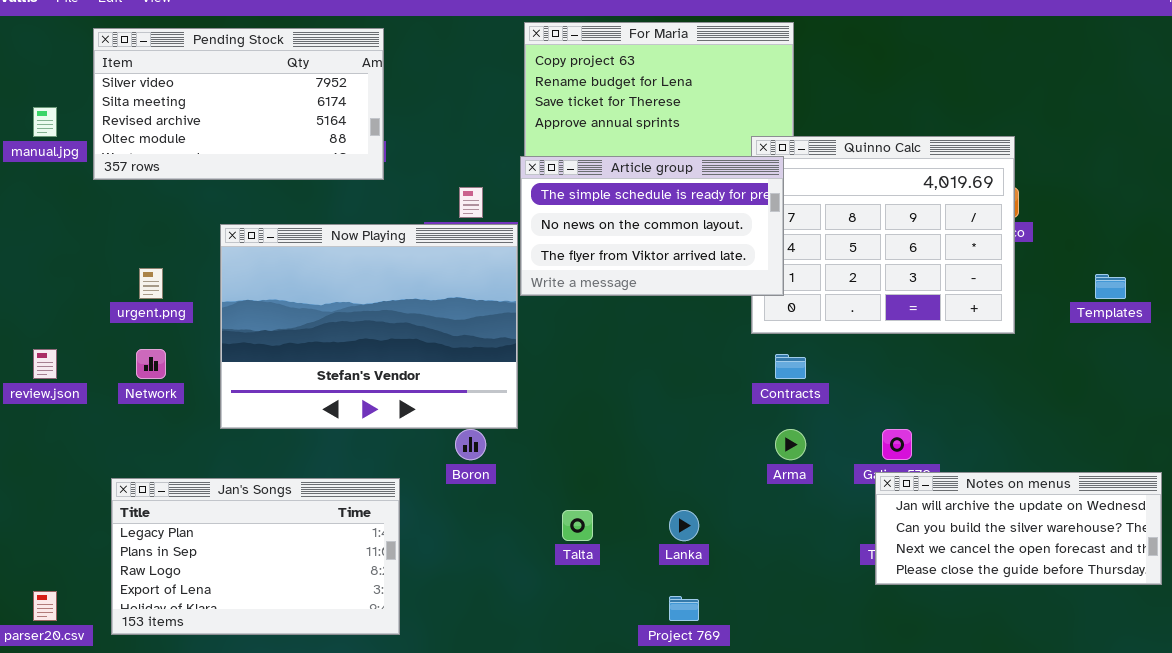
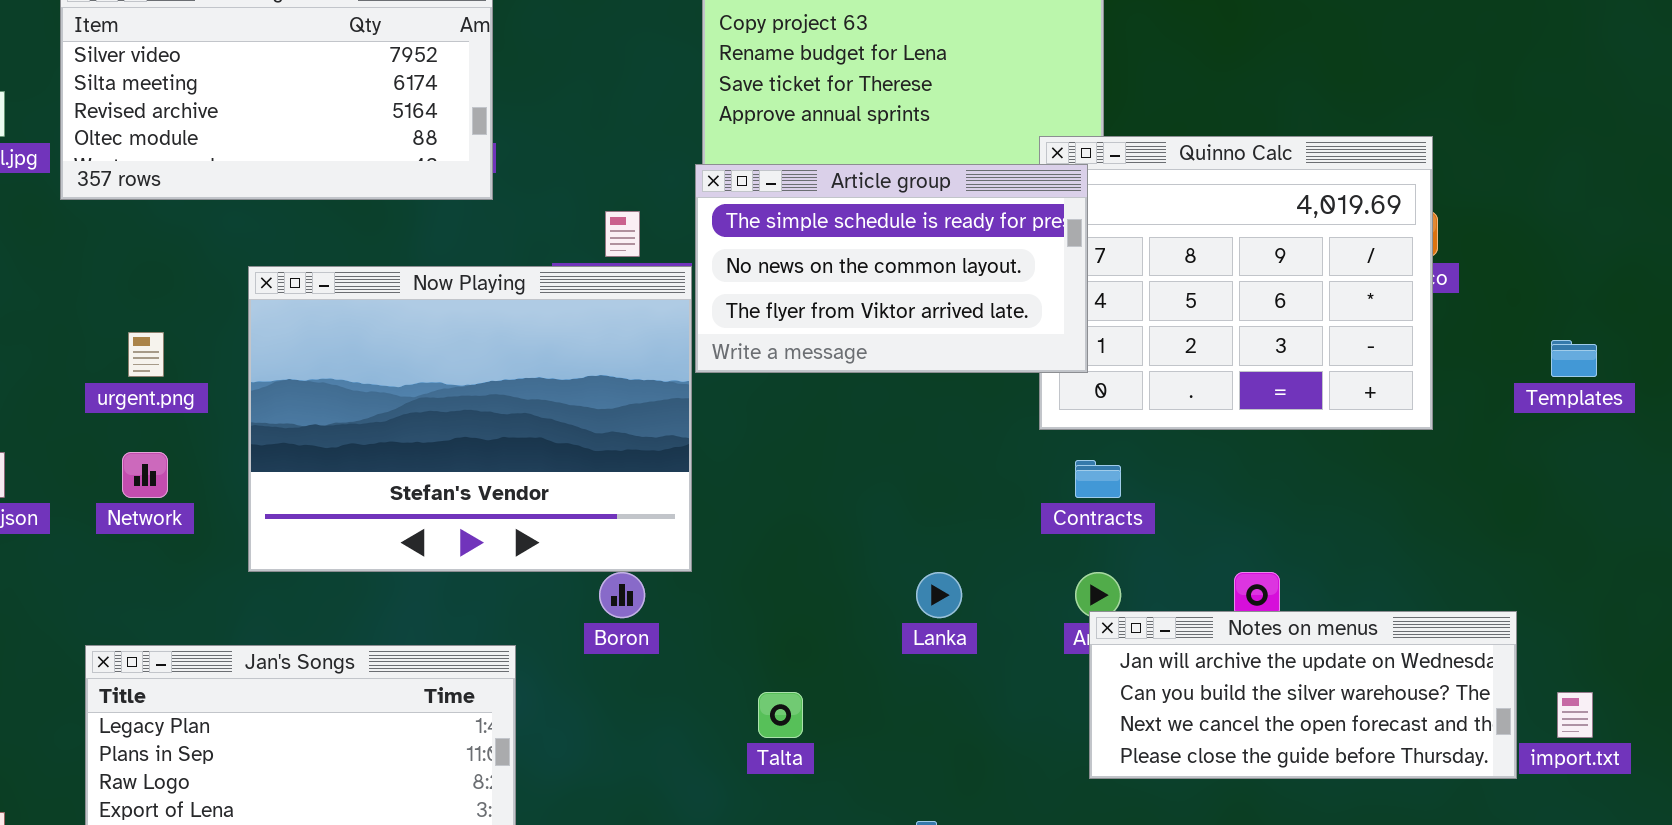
Notes on menus: [875,472,1162,585] -> [1089,611,1517,779], moved
Lanka: [669,510,699,541] -> [916,572,962,618], moved

